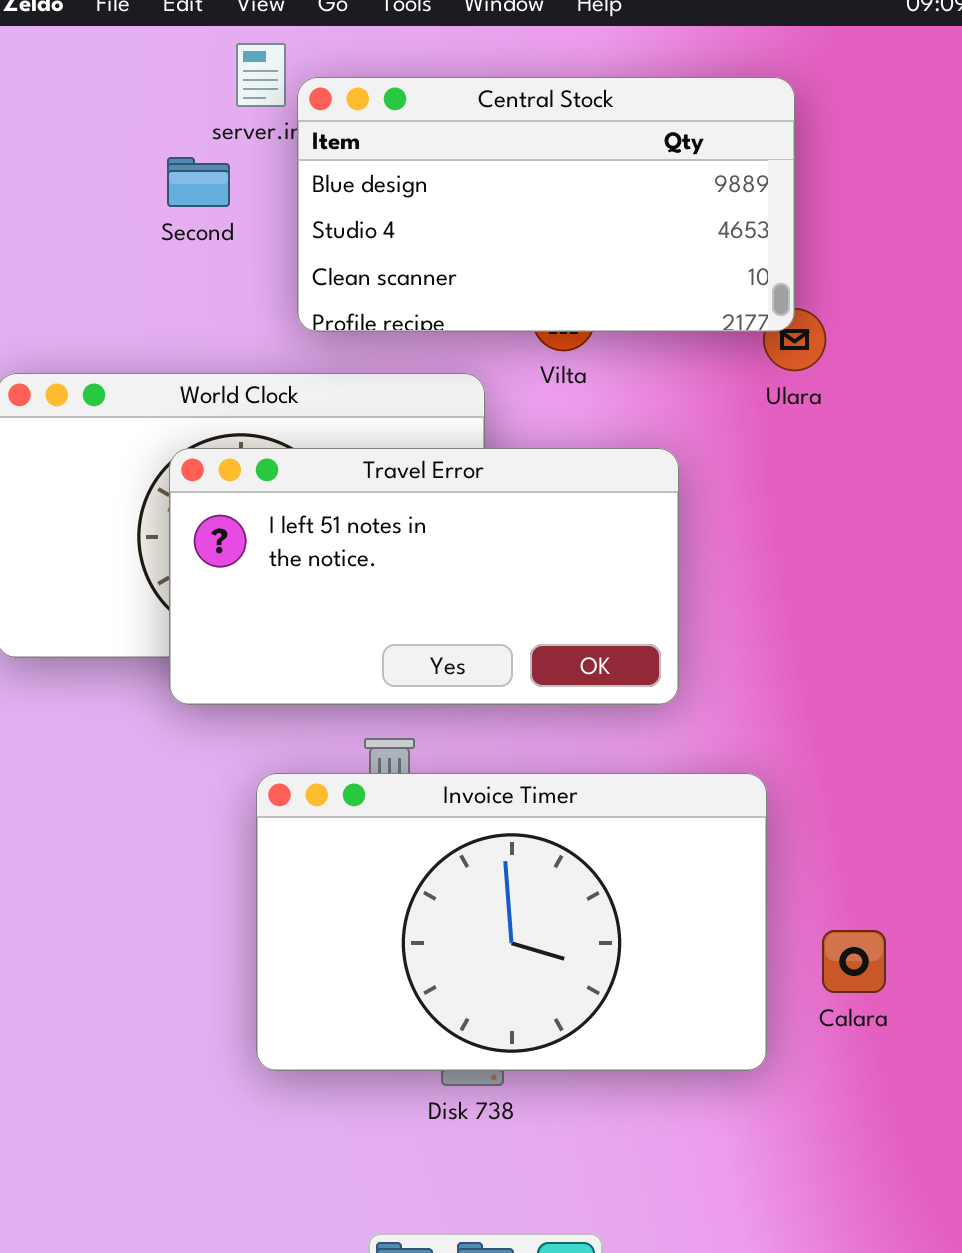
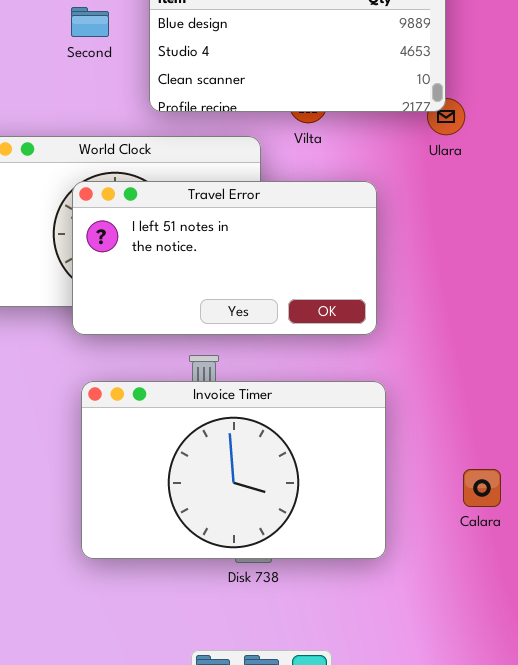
Invoice Timer: [256,773,767,1071] -> [81,381,386,559], moved

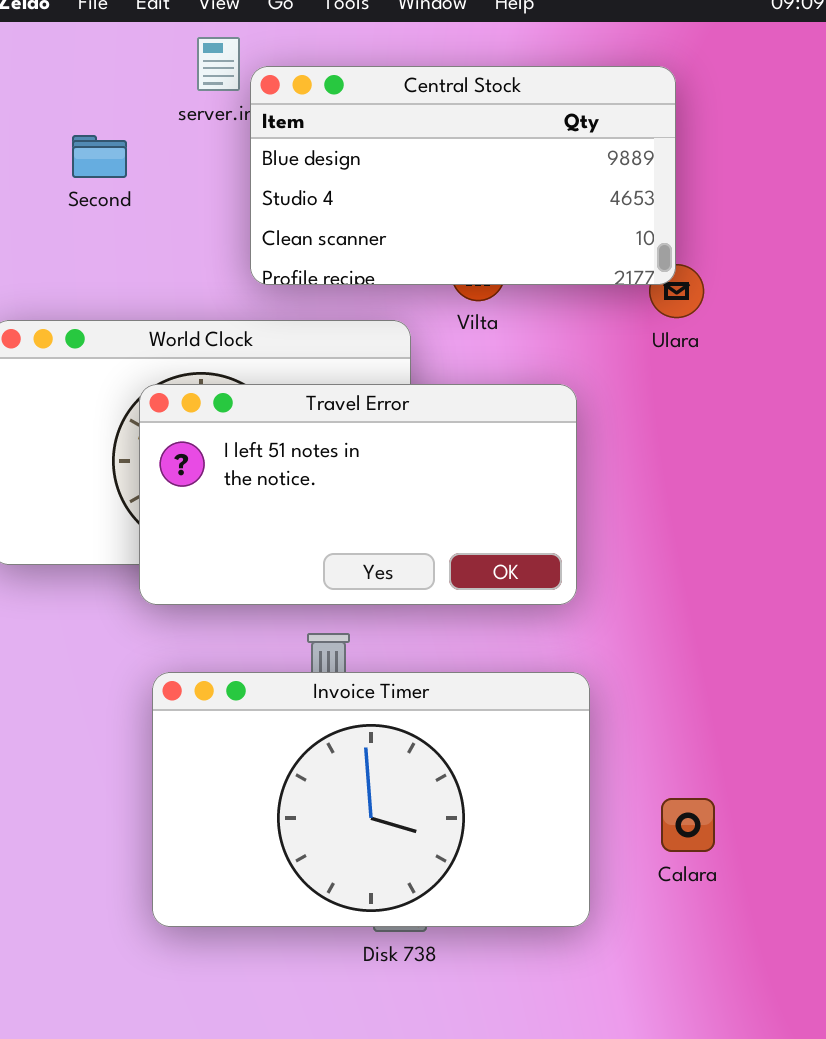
Second: [71,7,109,37] -> [72,135,127,178], moved
Calara: [463,469,501,507] -> [661,798,715,852], moved

